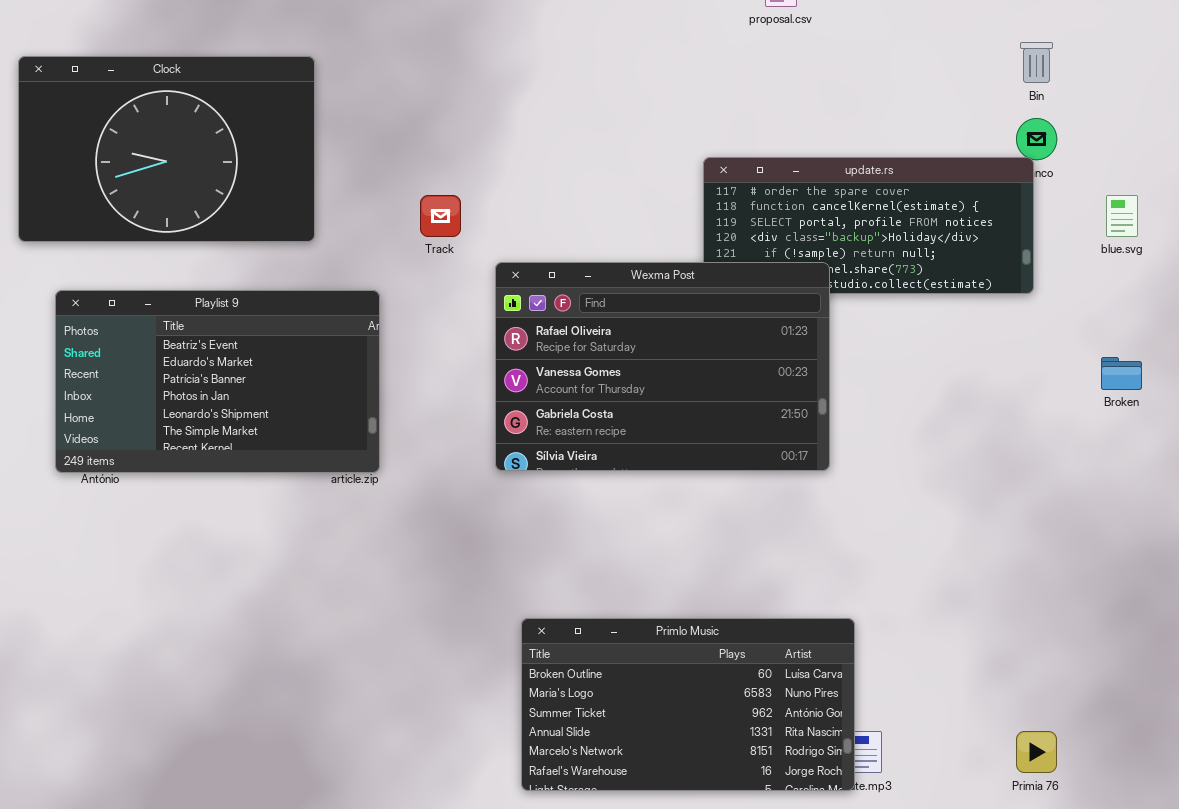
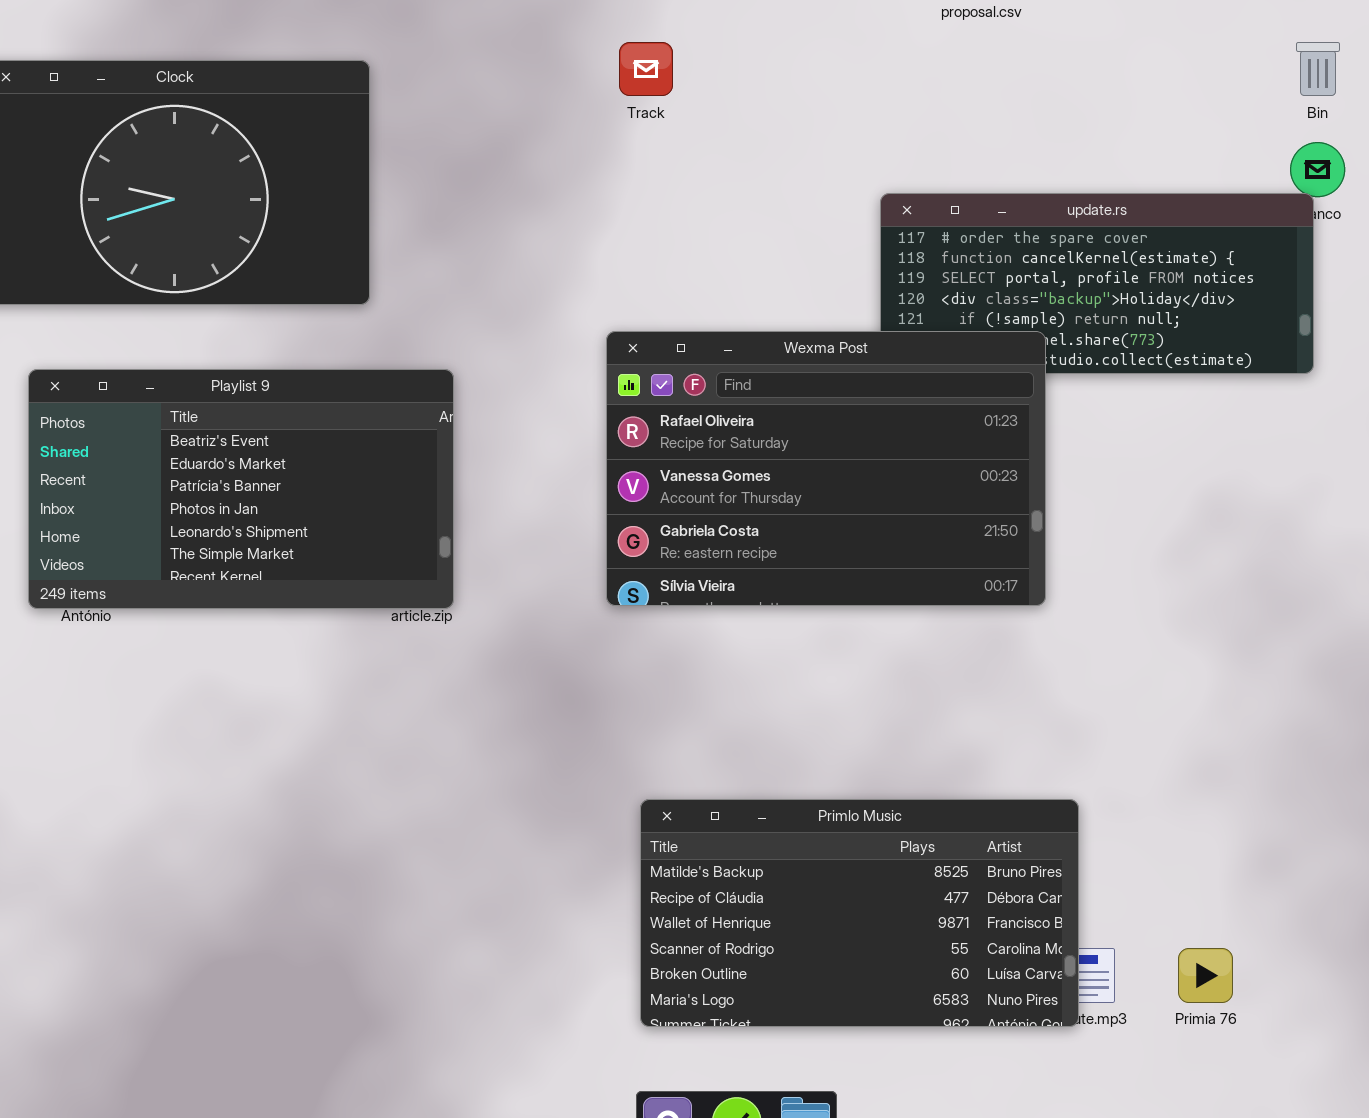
Track: [420,195,461,237] -> [619,42,673,96], moved
Primlo Music: [521,618,855,791] -> [640,799,1079,1027], scrolled up 4 rows
Primia 76: [1016,731,1057,773] -> [1178,948,1233,1003], moved

